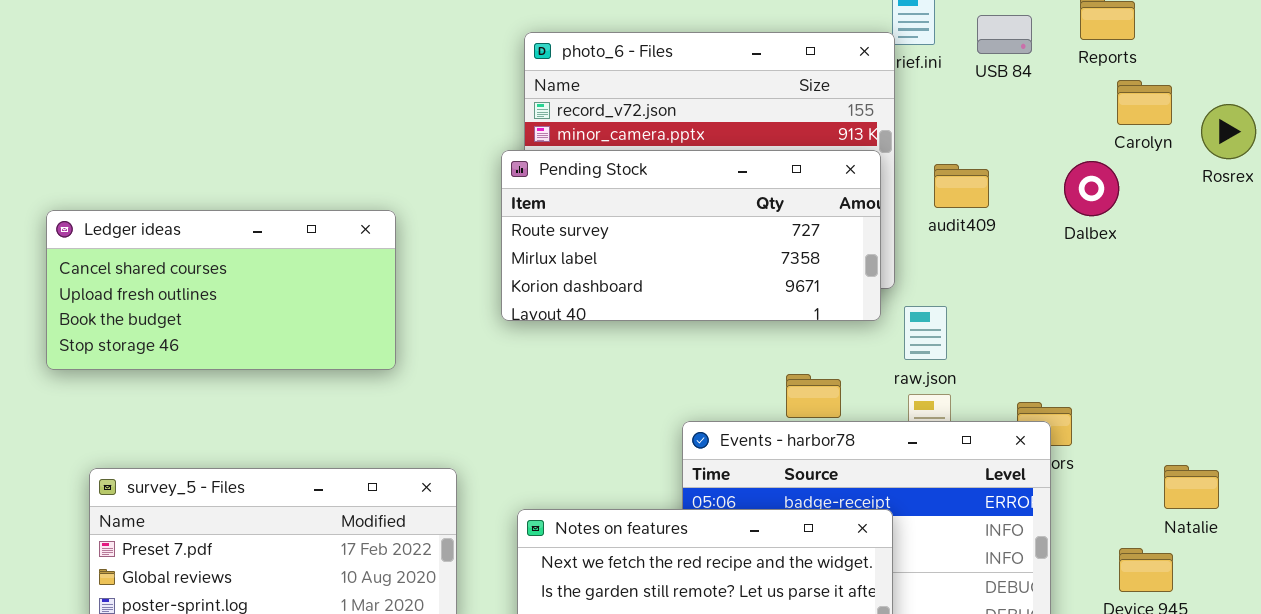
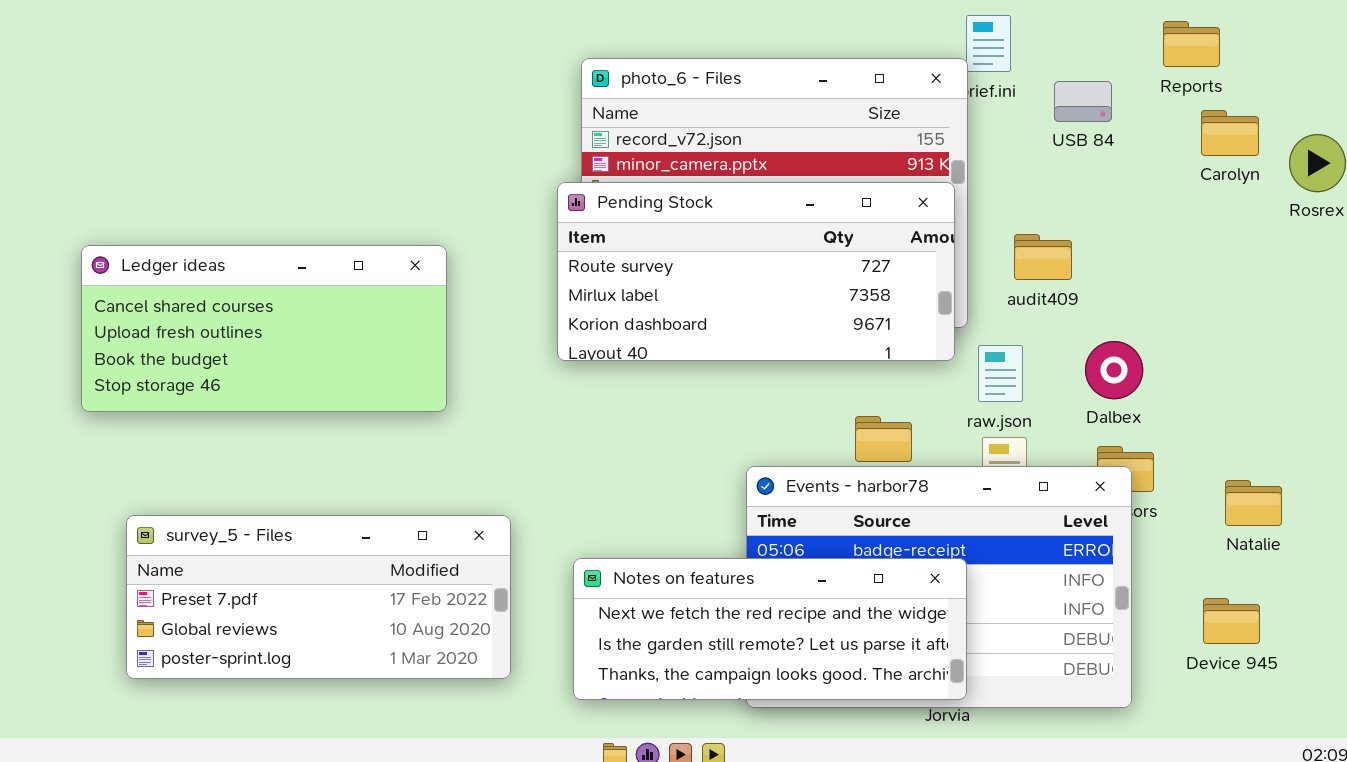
USB 84: [977,15,1032,54] -> [1054,81,1112,122], moved
Dalbex: [1064,161,1119,216] -> [1085,341,1143,399], moved
audit409: [934,164,989,208] -> [1014,234,1072,280], moved
Natalie: [1164,465,1219,509] -> [1225,480,1282,526], moved

